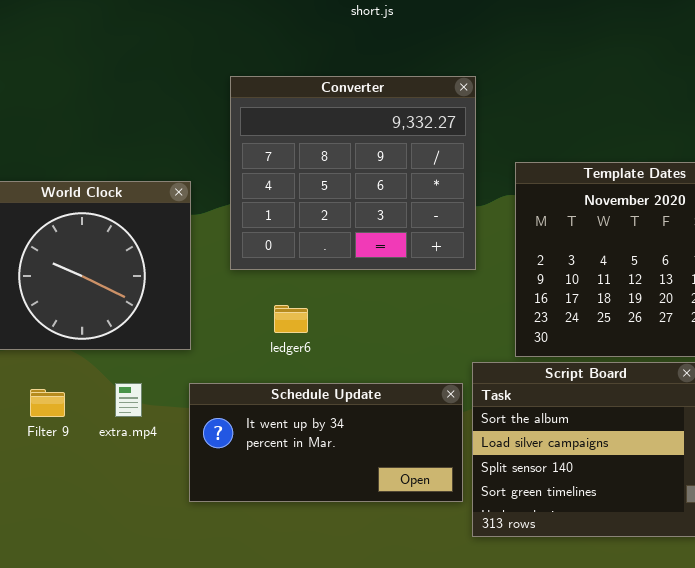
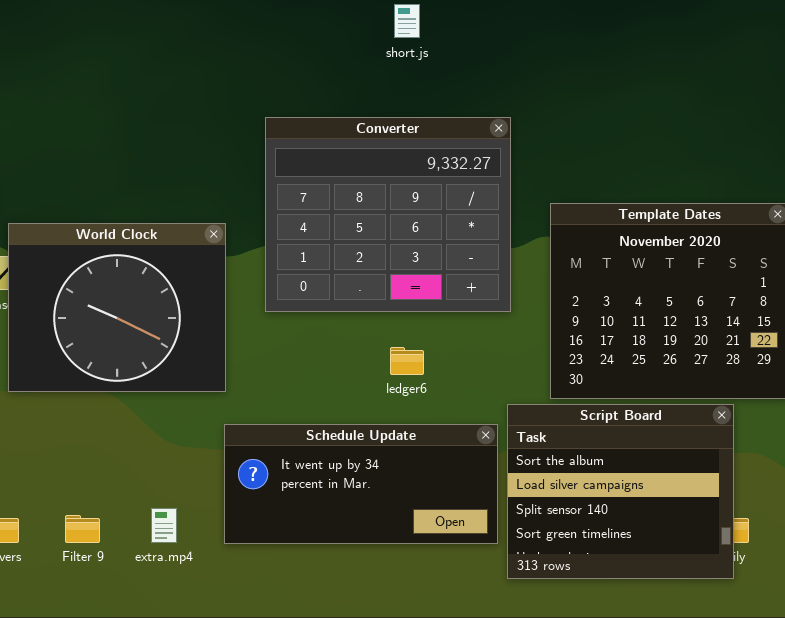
ledger6: [274,305,308,333] -> [390,347,424,375], moved
extra.mp4: [115,383,142,417] -> [151,508,177,543], moved
Filter 9: [30,389,65,417] -> [65,515,100,543], moved

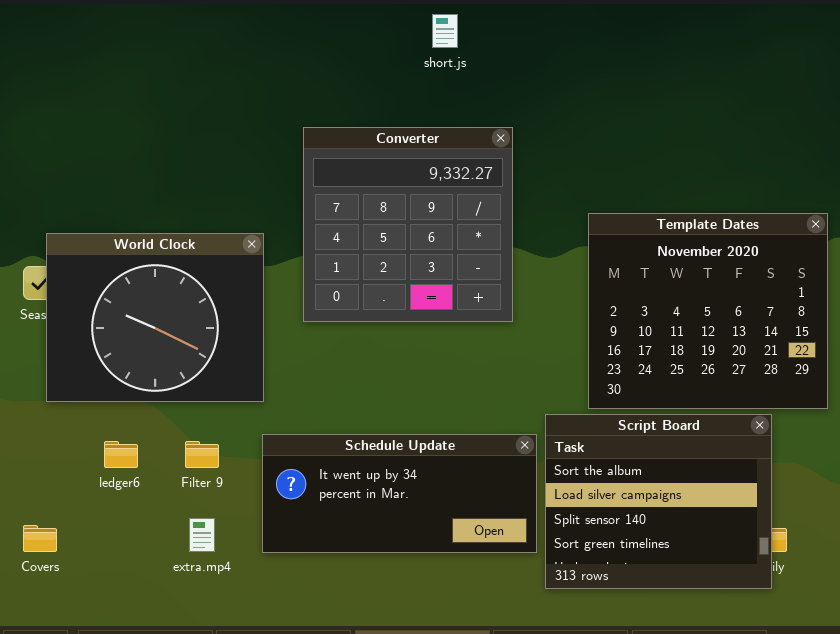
Converter: [265,117,511,312] -> [303,127,513,322], resized
ledger6: [390,347,424,375] -> [104,441,138,468], moved
Filter 9: [65,515,100,543] -> [185,441,219,468], moved

